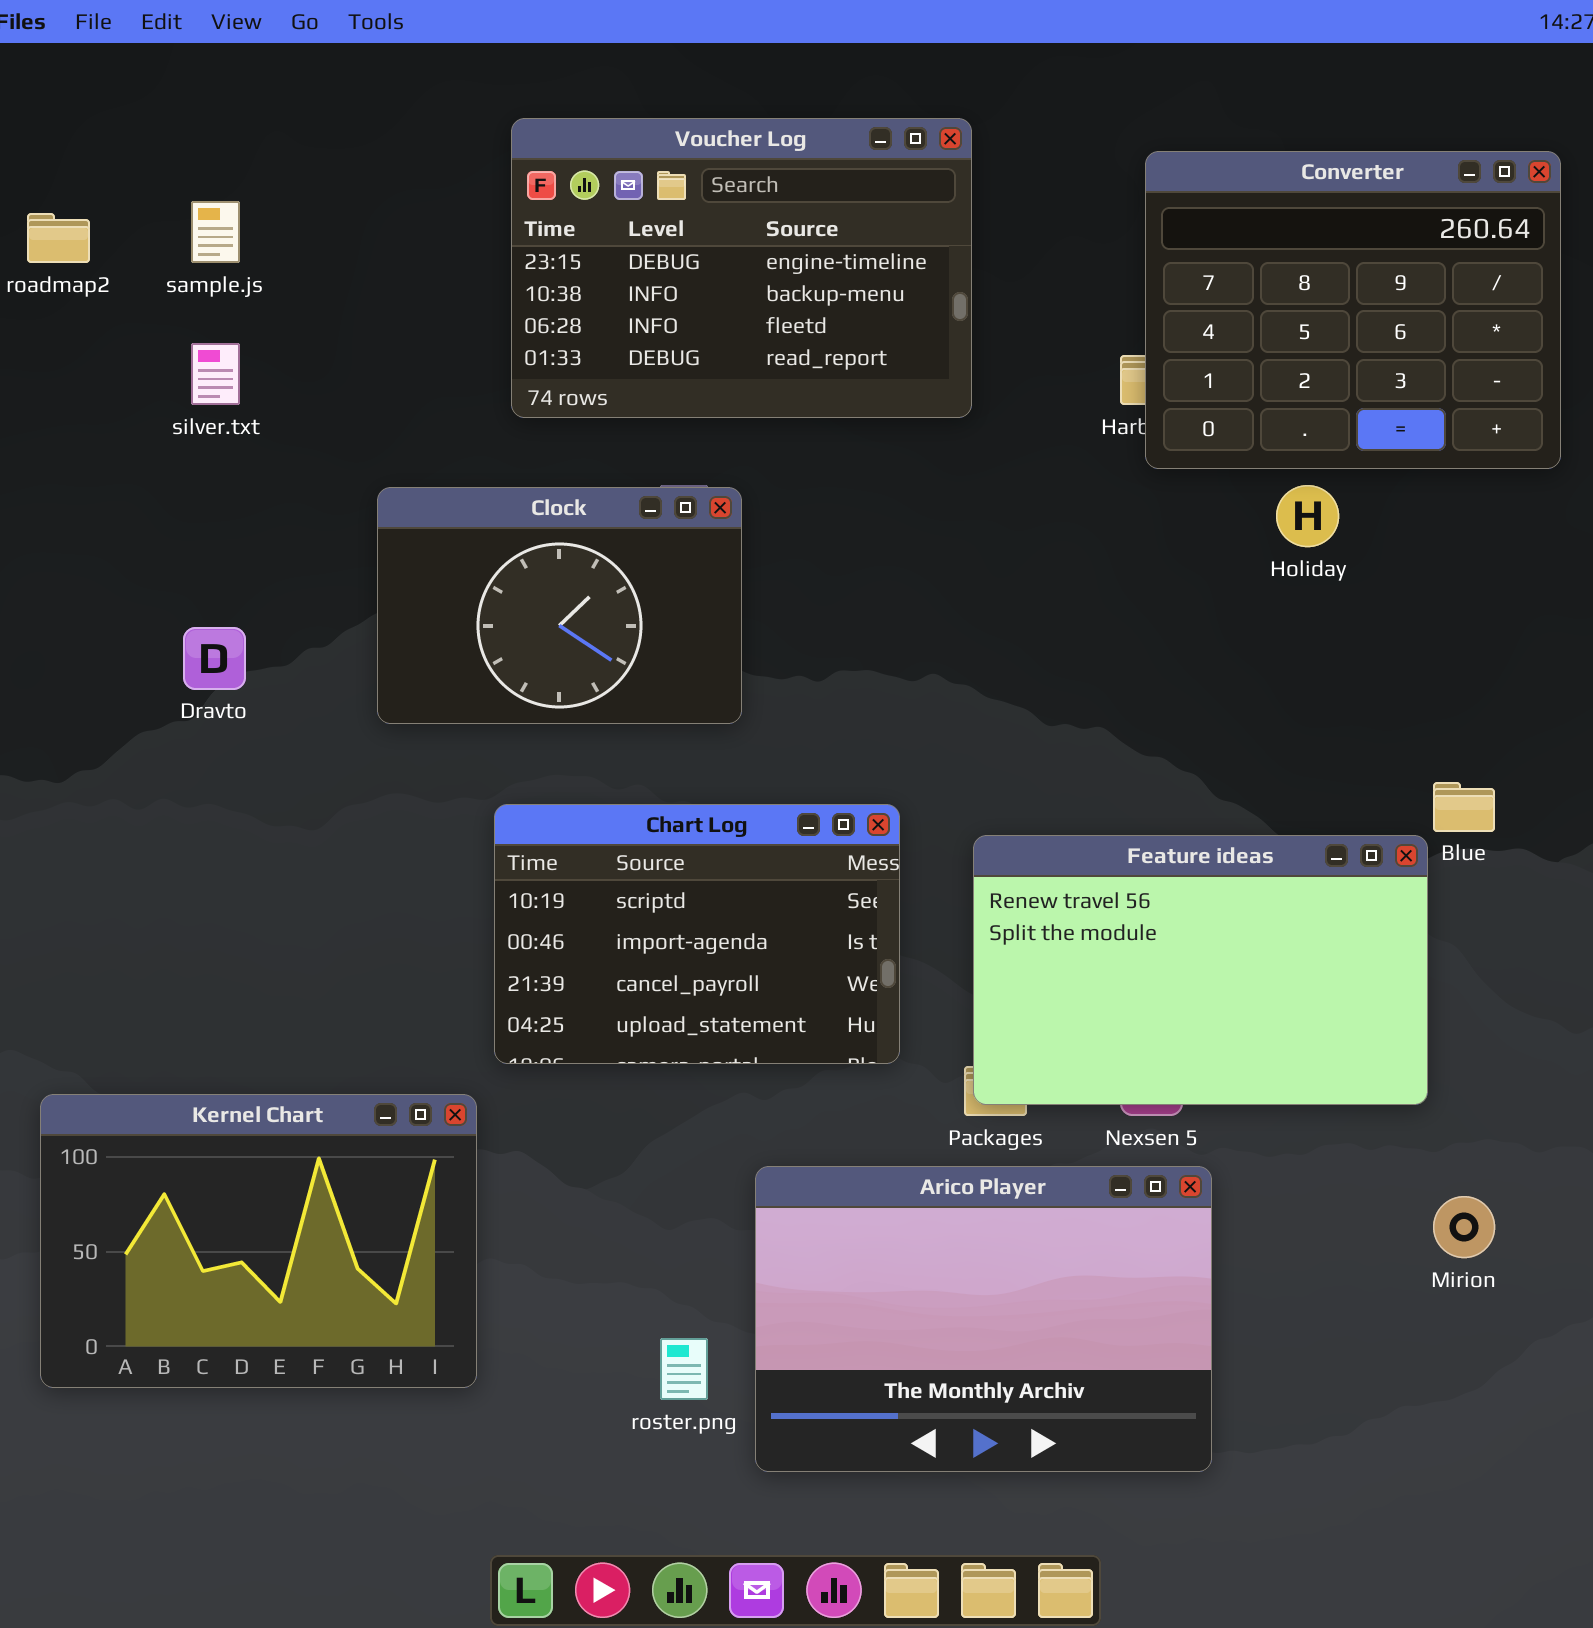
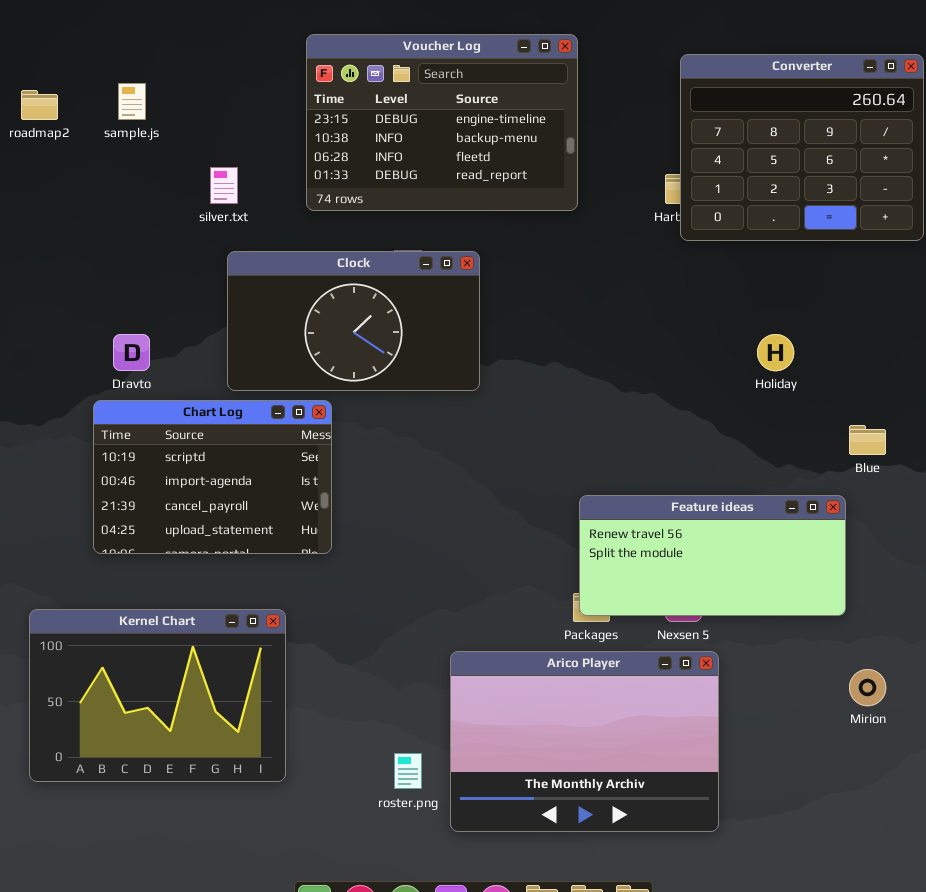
silver.txt: [191,343,240,405] -> [210,167,238,204], moved
Holiday: [1276,485,1339,547] -> [757,334,794,371], moved
Clock: [377,487,742,724] -> [227,251,480,391], resized
Chart Log: [494,804,900,1064] -> [93,400,332,554], moved
Feature ideas: [973,835,1428,1105] -> [579,495,846,616], resized

